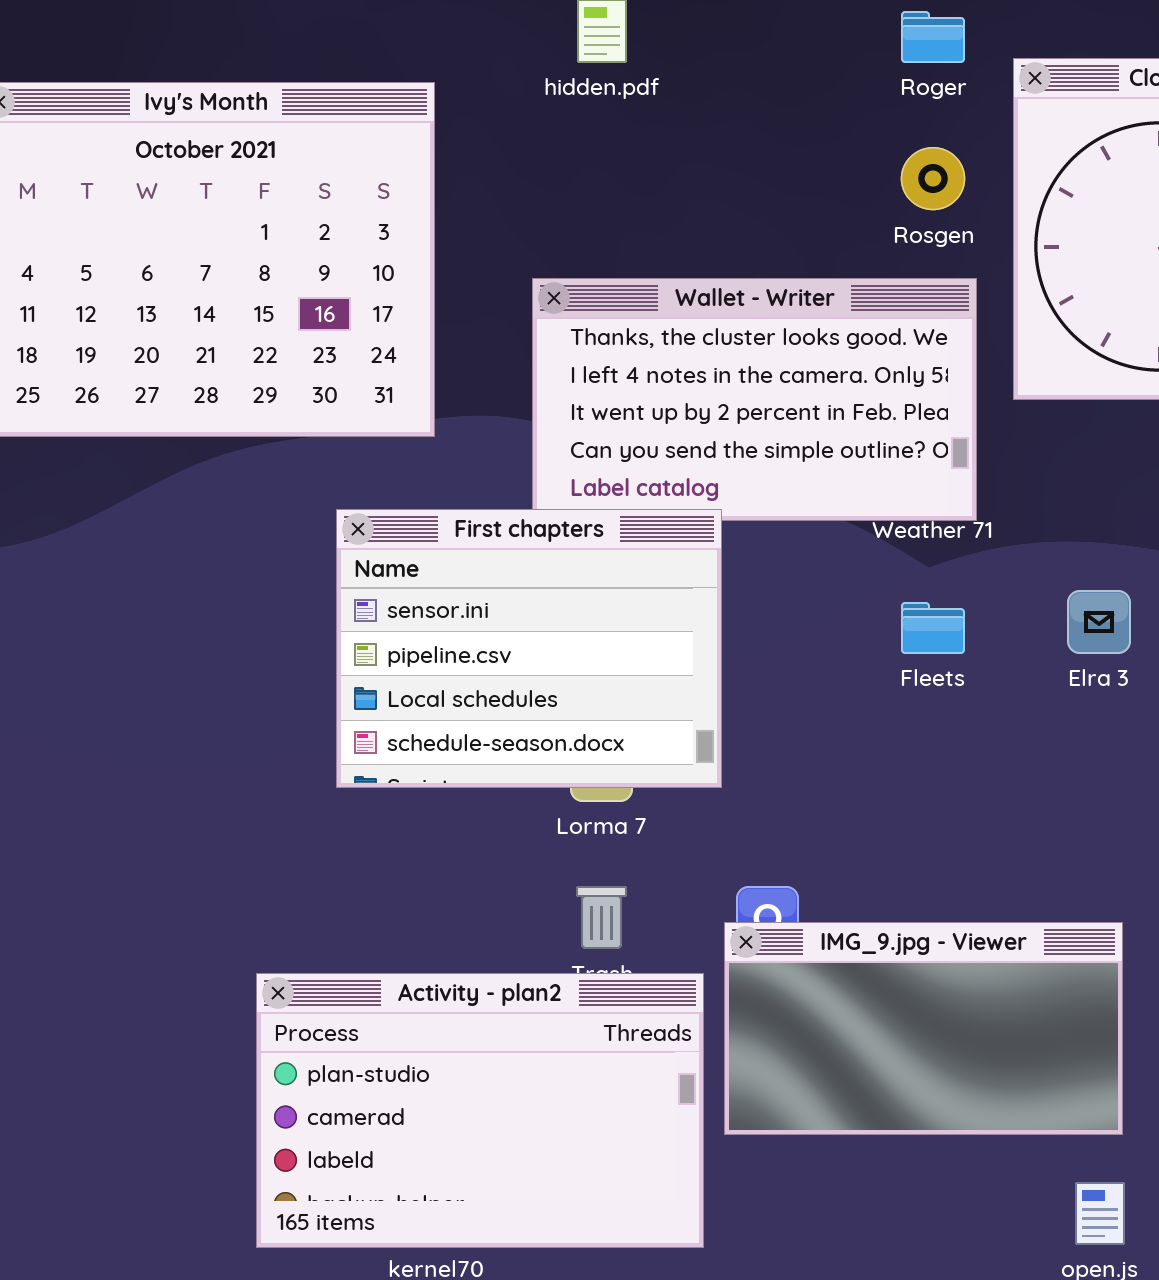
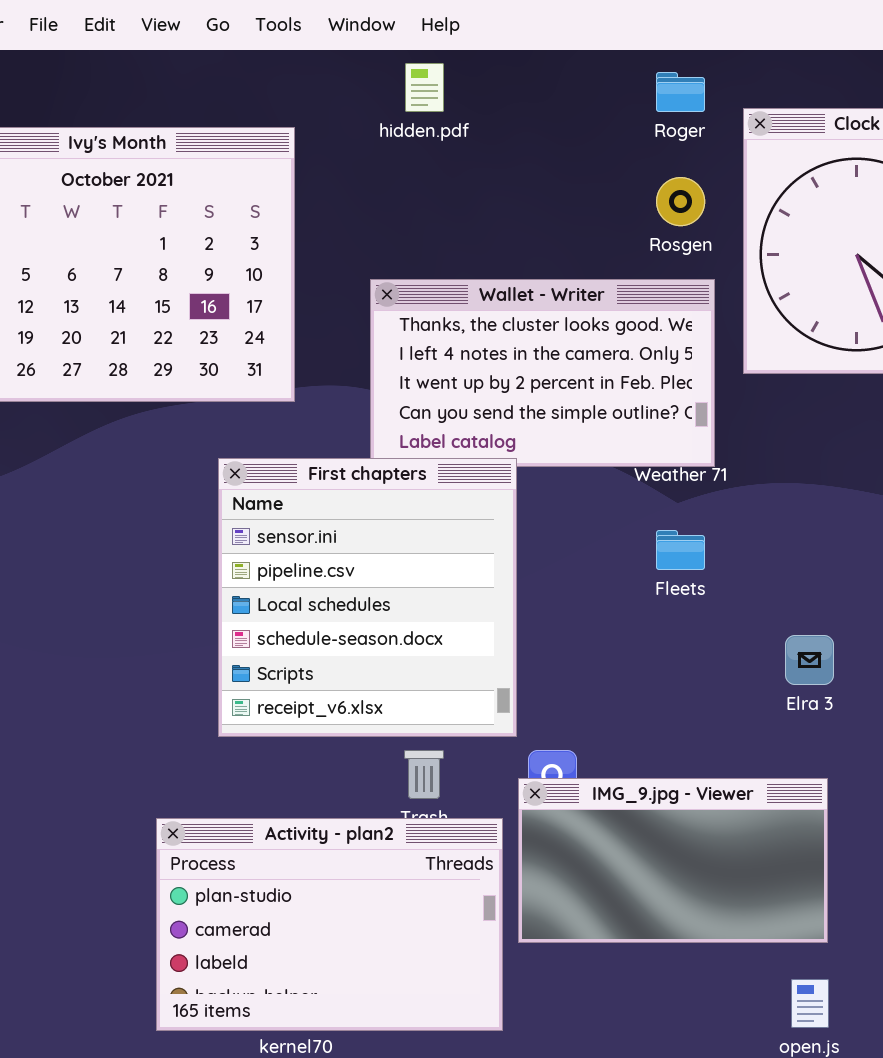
First chapters: [336,509,722,788] -> [218,458,517,737], resized
Elra 3: [1067,590,1131,654] -> [785,635,834,685], moved

